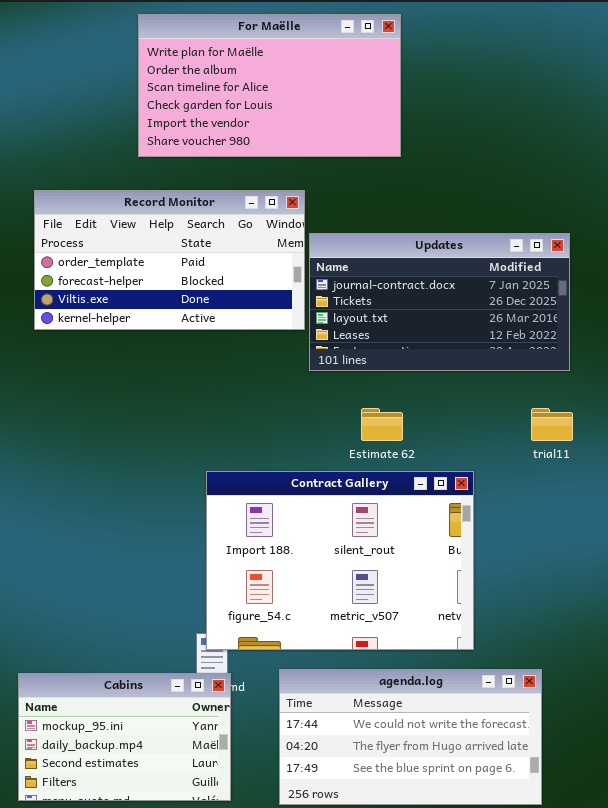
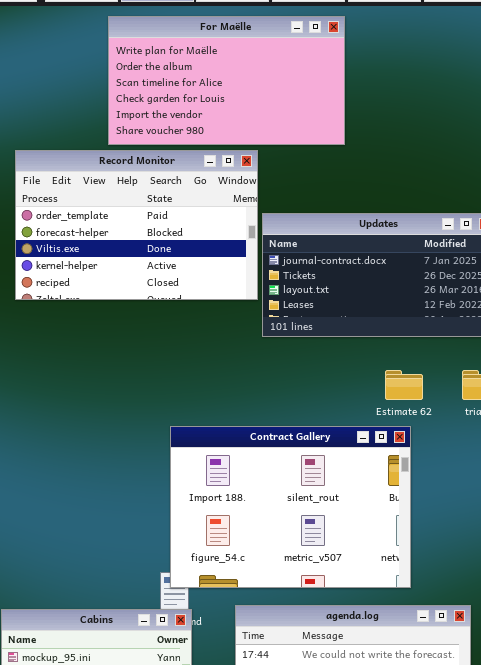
Record Monitor: [34,190,305,330] -> [15,150,258,300], resized
Estimate 62: [361,408,403,441] -> [385,370,423,400], moved

